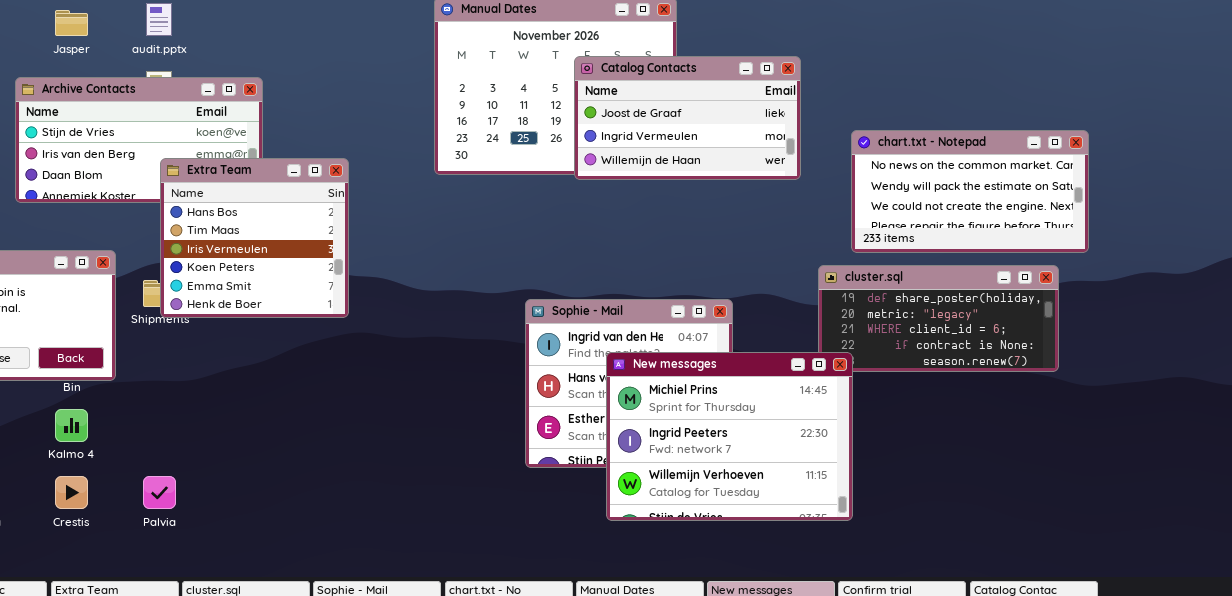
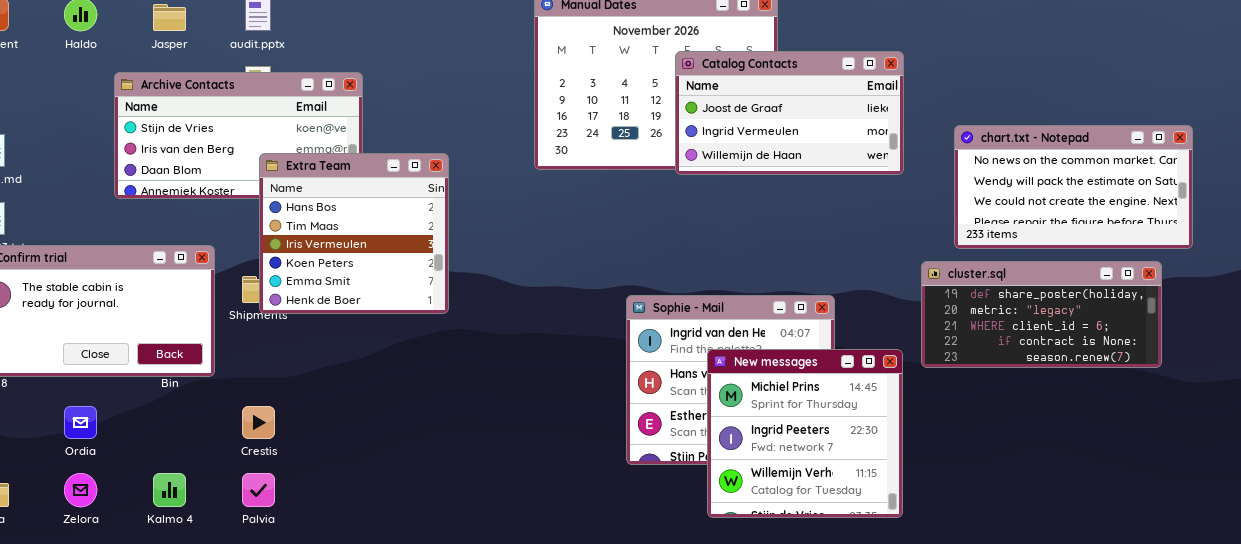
New messages: [606,352,853,521] -> [707,349,903,518], resized
Kalmo 4: [55,409,88,442] -> [153,473,186,507], moved
Crestis: [55,476,88,509] -> [242,406,275,439], moved

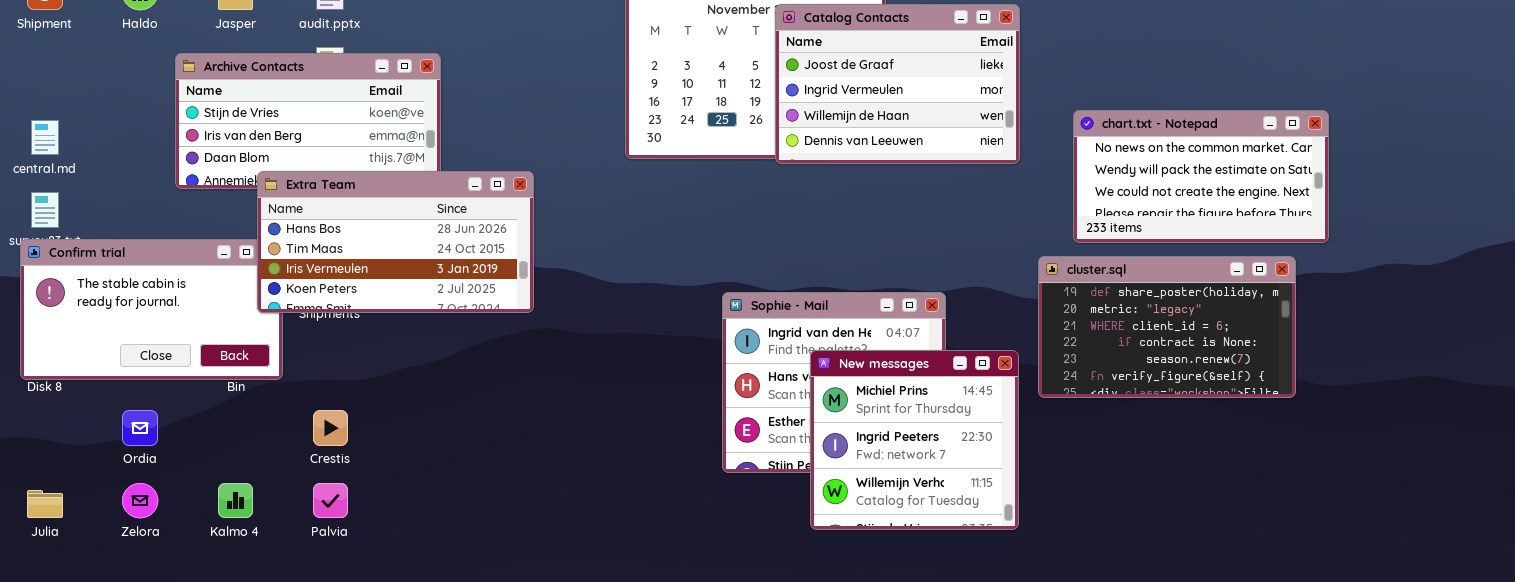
Catalog Contacts: [675,51,904,175] -> [775,4,1020,164], resized
Extra Team: [259,153,449,314] -> [257,171,534,313], resized
cluster.sql: [921,261,1162,368] -> [1038,256,1296,398], resized

